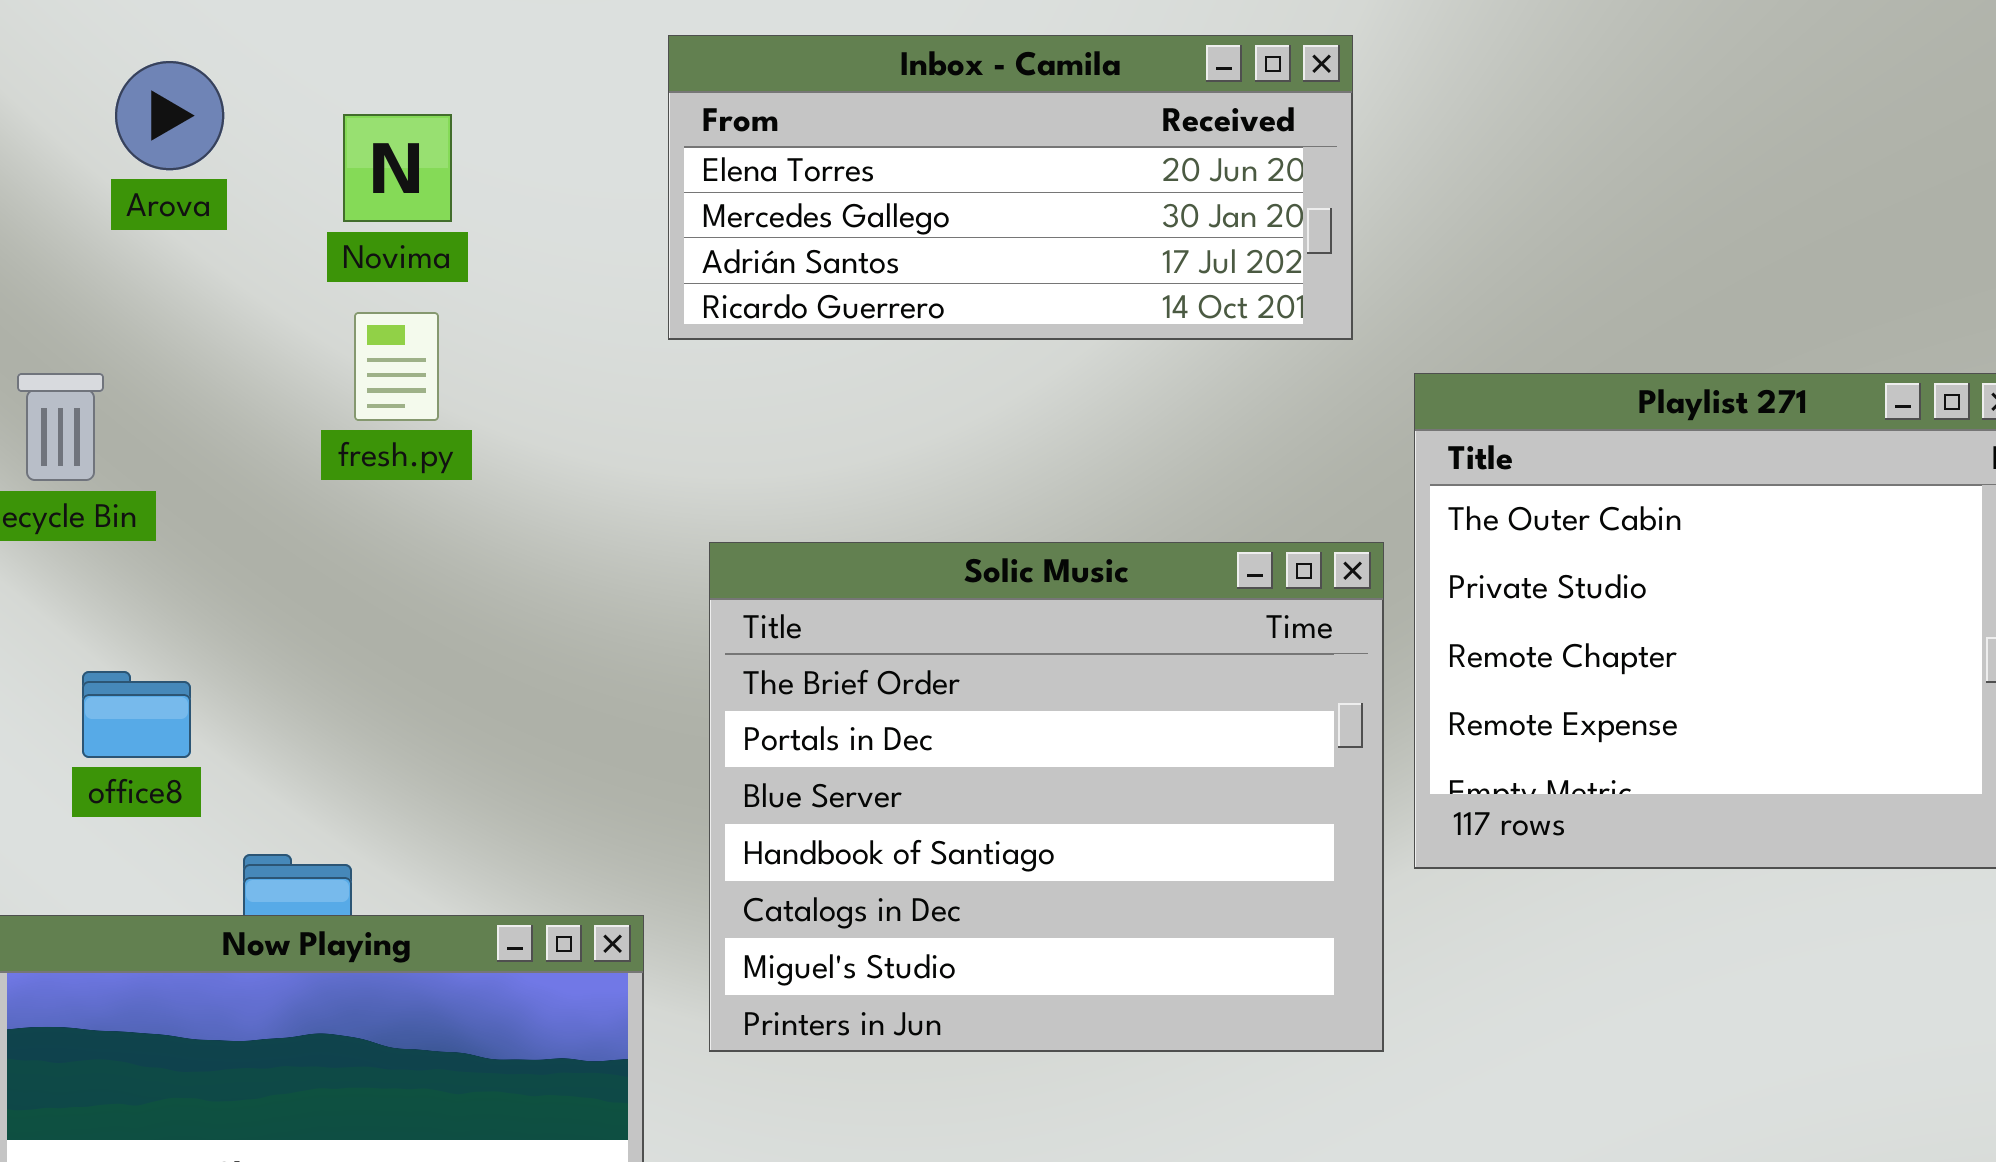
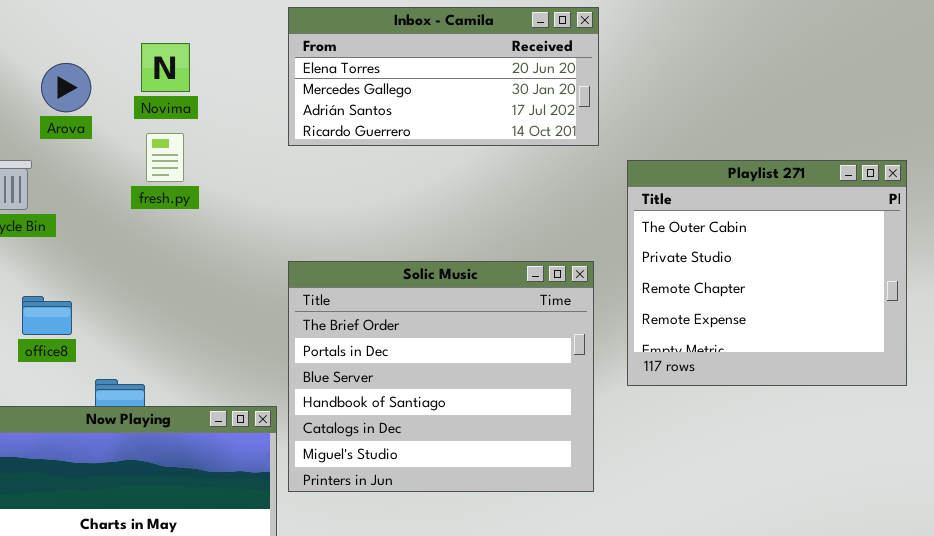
Arova: [115,61,224,170] -> [41,63,91,112], moved
Solic Music: [709,542,1384,1052] -> [288,261,594,492], moved

